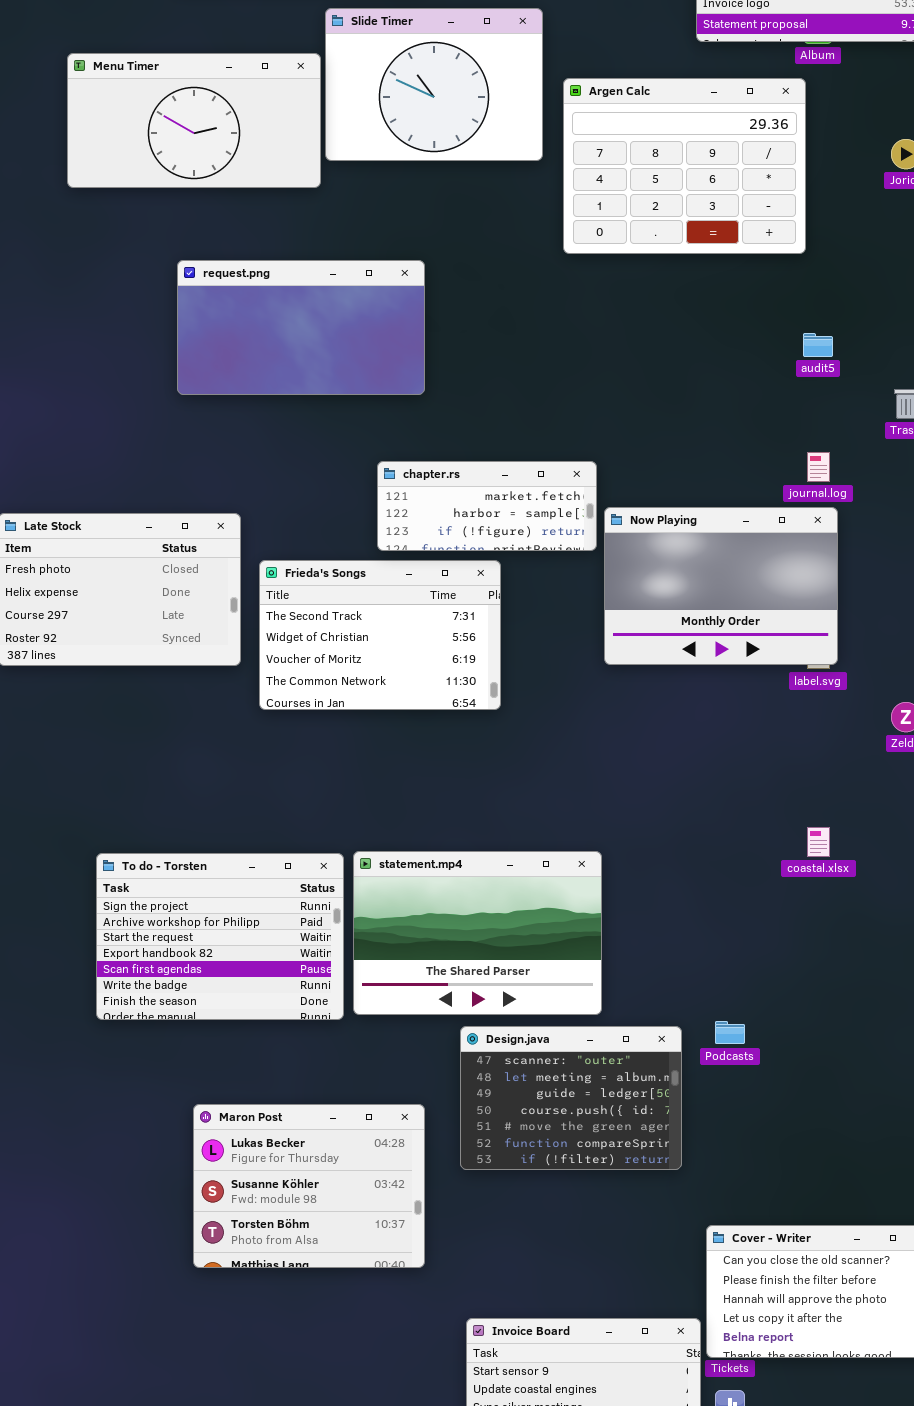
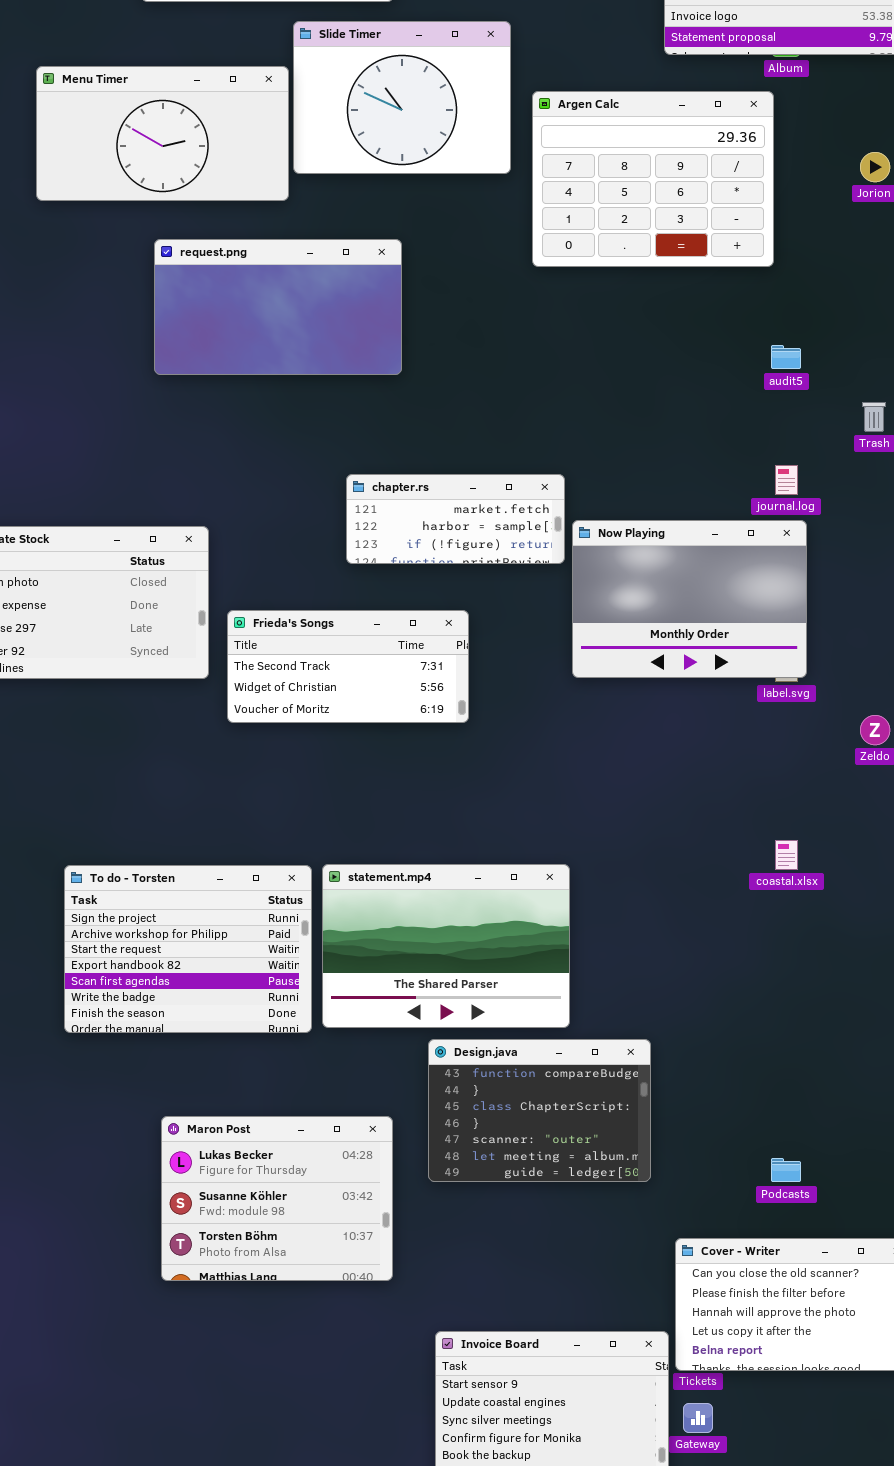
request.png: [177,260,425,395] -> [154,239,402,375], moved
Frieda's Songs: [259,560,501,710] -> [227,610,469,723], resized
Podcasts: [715,1021,745,1044] -> [771,1158,801,1182], moved
Design.java: [460,1026,682,1170] -> [428,1039,651,1182], scrolled up 4 rows

